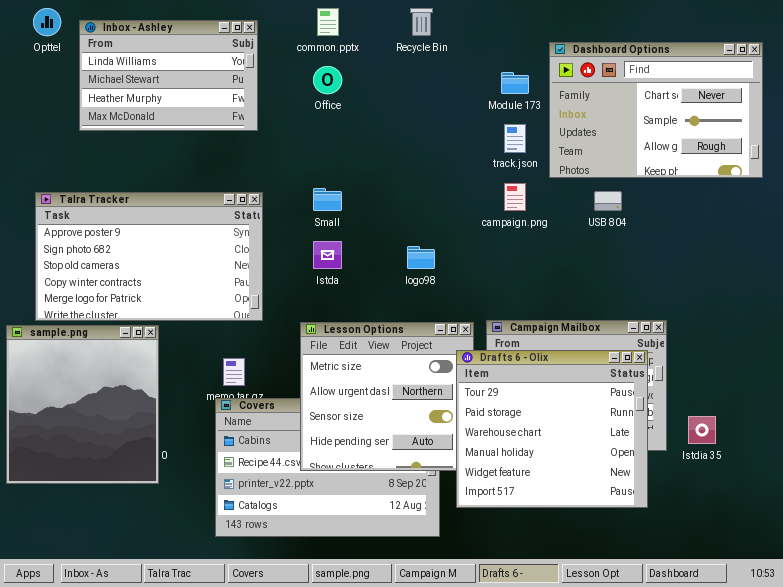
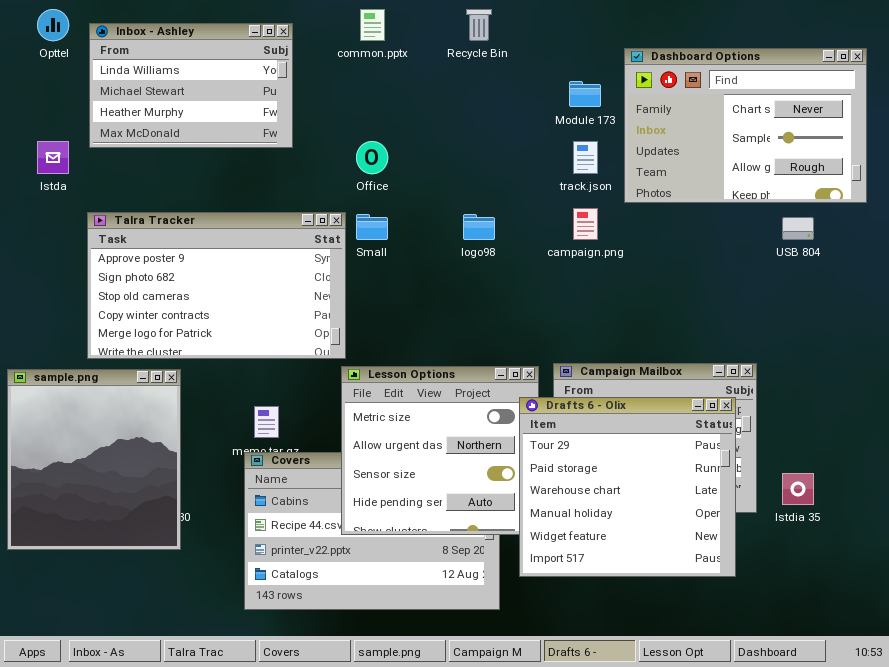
Office: [313,66,342,94] -> [356,141,388,174], moved
USB 804: [594,191,622,211] -> [782,217,814,240], moved
Talra Tracker: [35,192,263,321] -> [87,212,346,359], moved
Istda: [313,241,342,269] -> [37,141,69,174], moved
logo98: [407,246,435,269] -> [463,214,495,240], moved

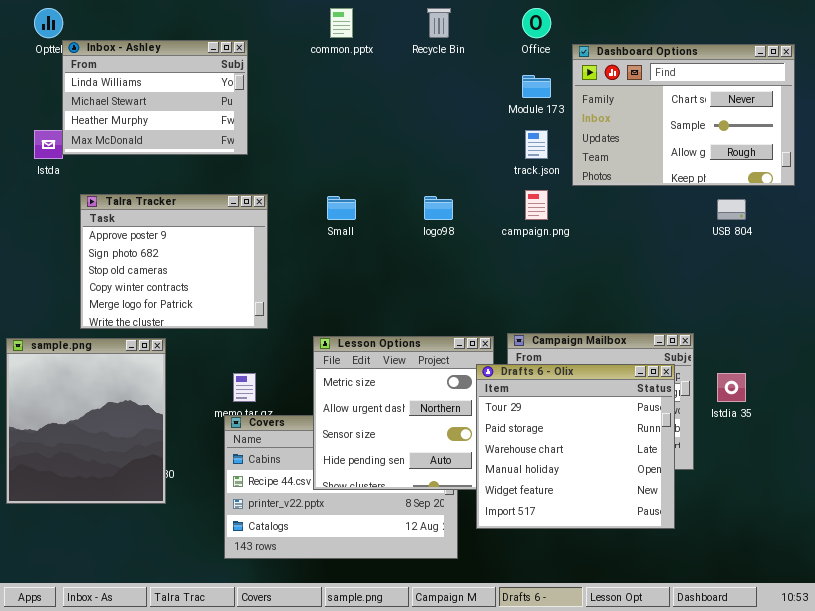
Inbox - Ashley: [89,23,293,148] -> [62,40,248,155], moved
Office: [356,141,388,174] -> [522,8,551,38], moved
Talra Tracker: [87,212,346,359] -> [80,194,268,329], resized
Istdia 35: [782,473,814,505] -> [717,373,746,402], moved

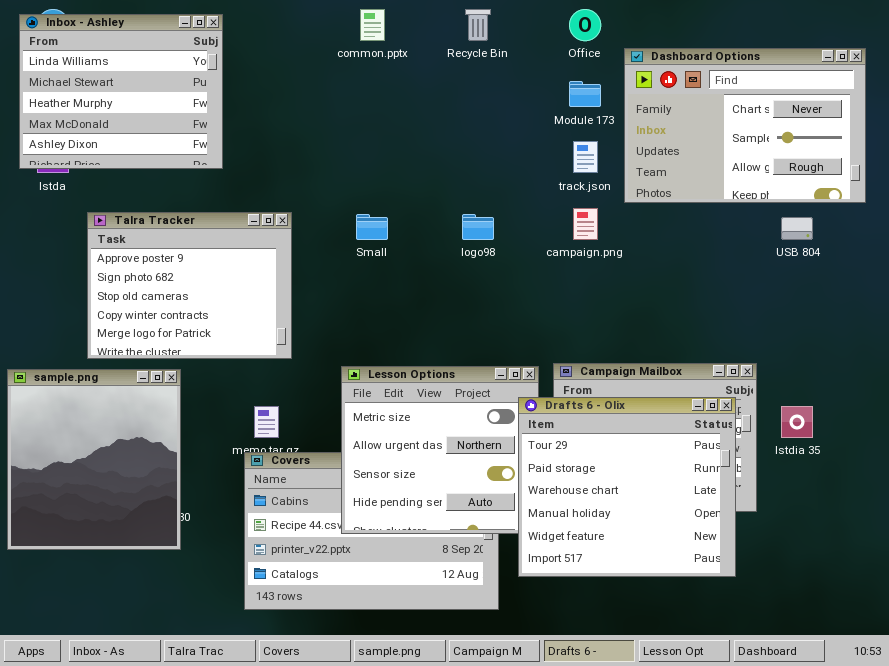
Inbox - Ashley: [62,40,248,155] -> [19,14,223,169], moved, resized

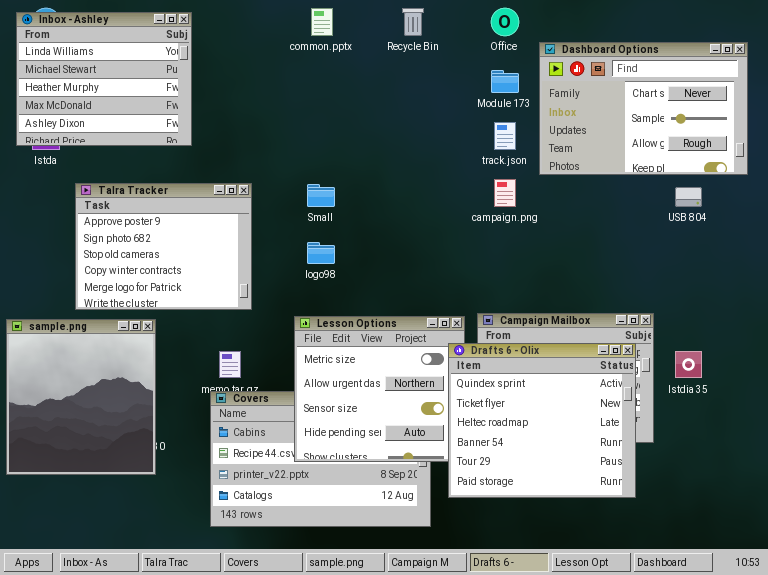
logo98: [462,214,494,240] -> [307,242,335,264], moved
Drafts 6 - Olix: [518,397,736,577] -> [448,343,636,498], scrolled up 4 rows

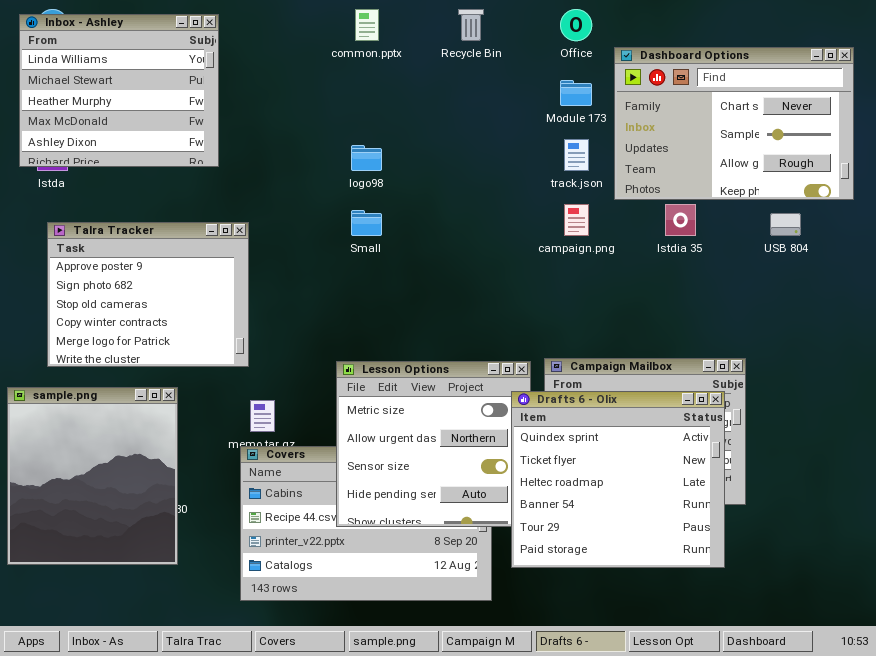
Talra Tracker: [75,183,252,310] -> [47,222,249,367], moved
logo98: [307,242,335,264] -> [351,145,382,171], moved
sample.png: [6,319,156,475] -> [7,387,178,565], moved
Istdia 35: [675,351,702,378] -> [665,204,696,236], moved

